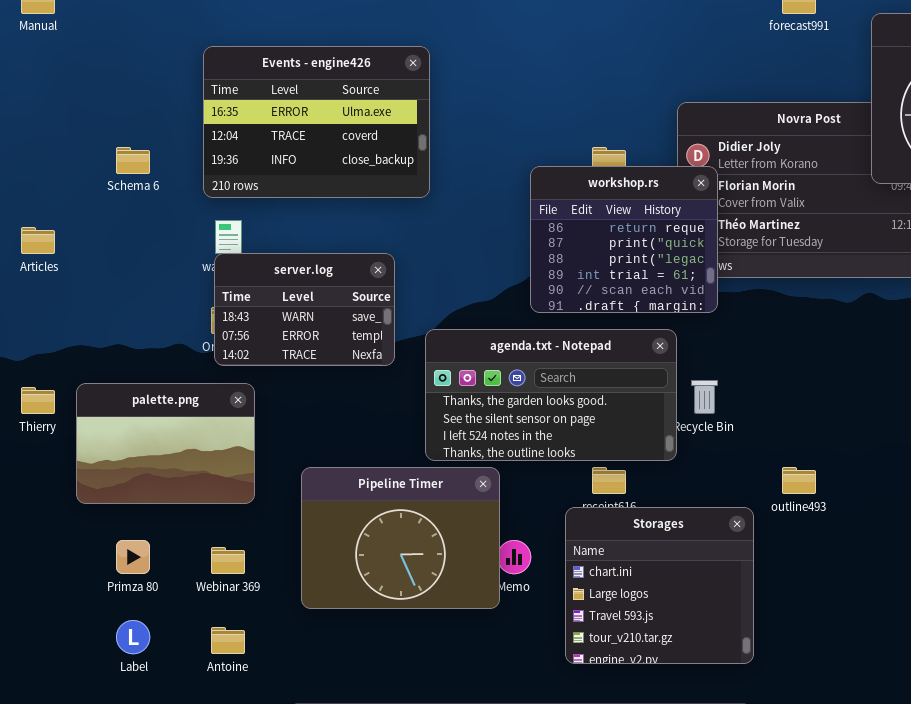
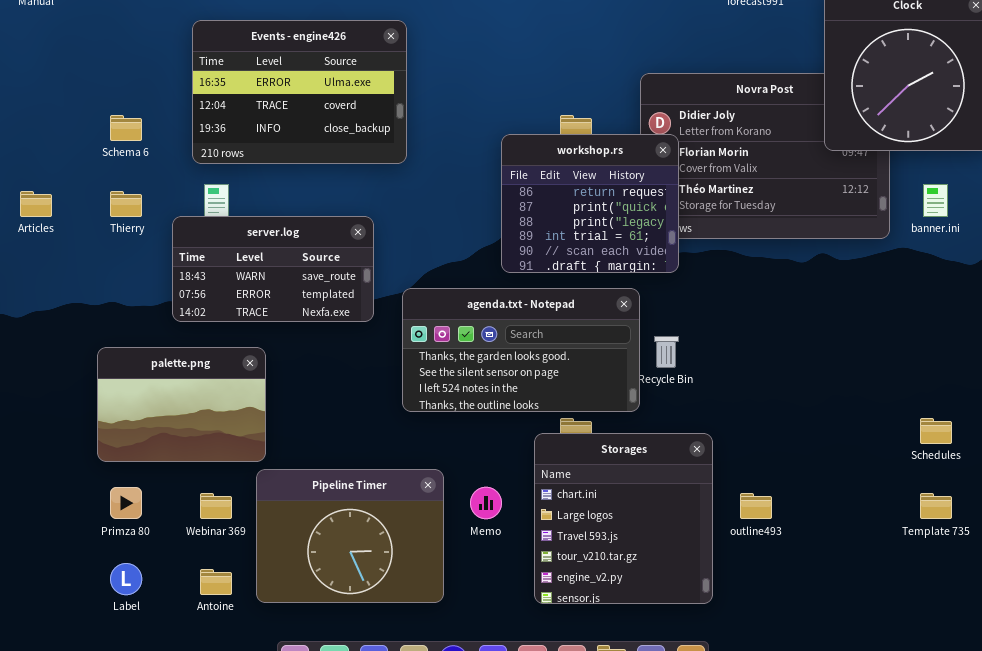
server.log: [214,253,395,366] -> [172,216,374,322], resized
palette.png: [76,383,255,504] -> [97,347,266,462], moved
Thierry: [21,387,55,414] -> [110,191,142,217], moved
Pipeline Timer: [301,467,500,609] -> [256,469,444,603], moved
outline493: [782,467,816,494] -> [740,493,772,519], moved
Storages: [565,507,754,664] -> [534,433,713,604], resized

